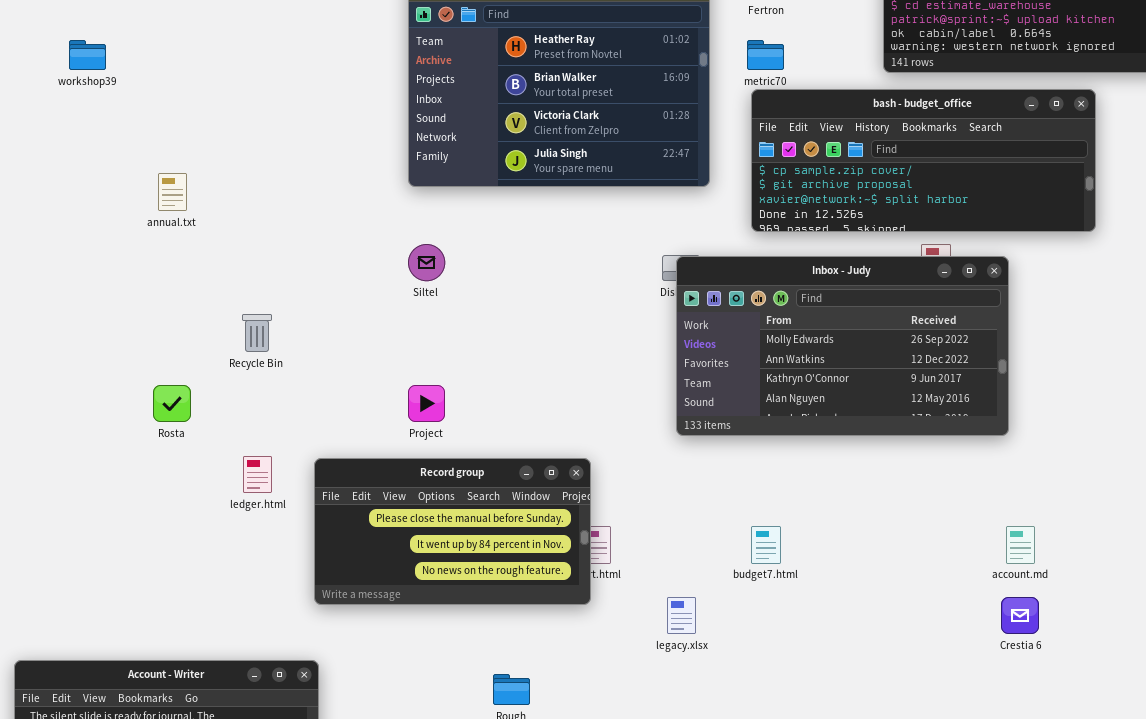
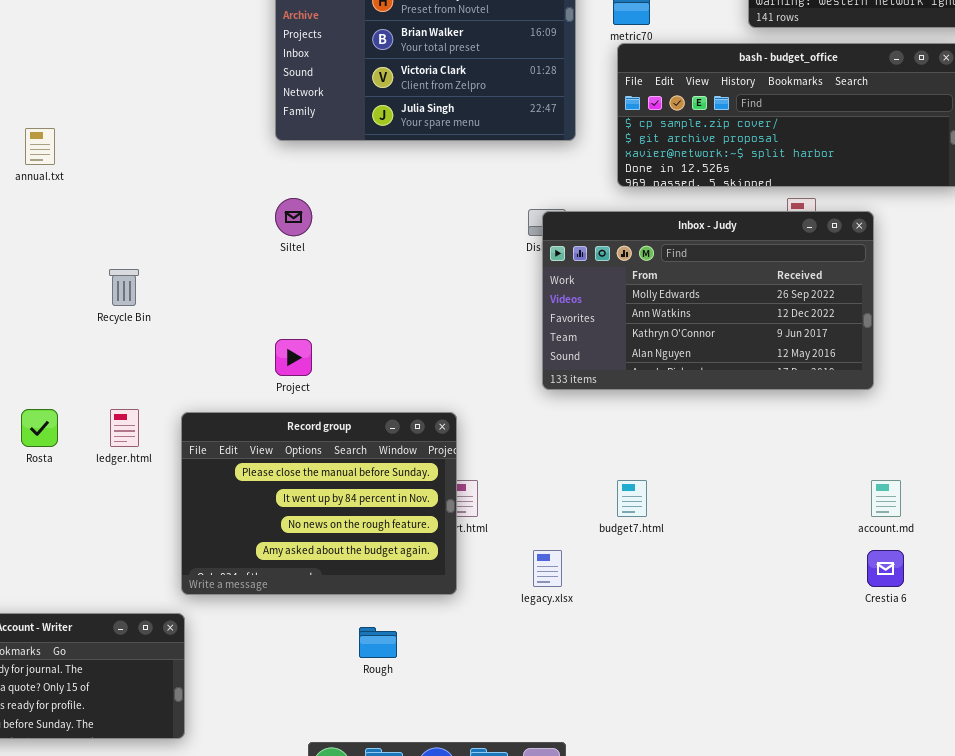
Rosta: [153,385,191,422] -> [21,409,58,447], moved
Record group: [314,458,591,605] -> [181,412,457,595], resized

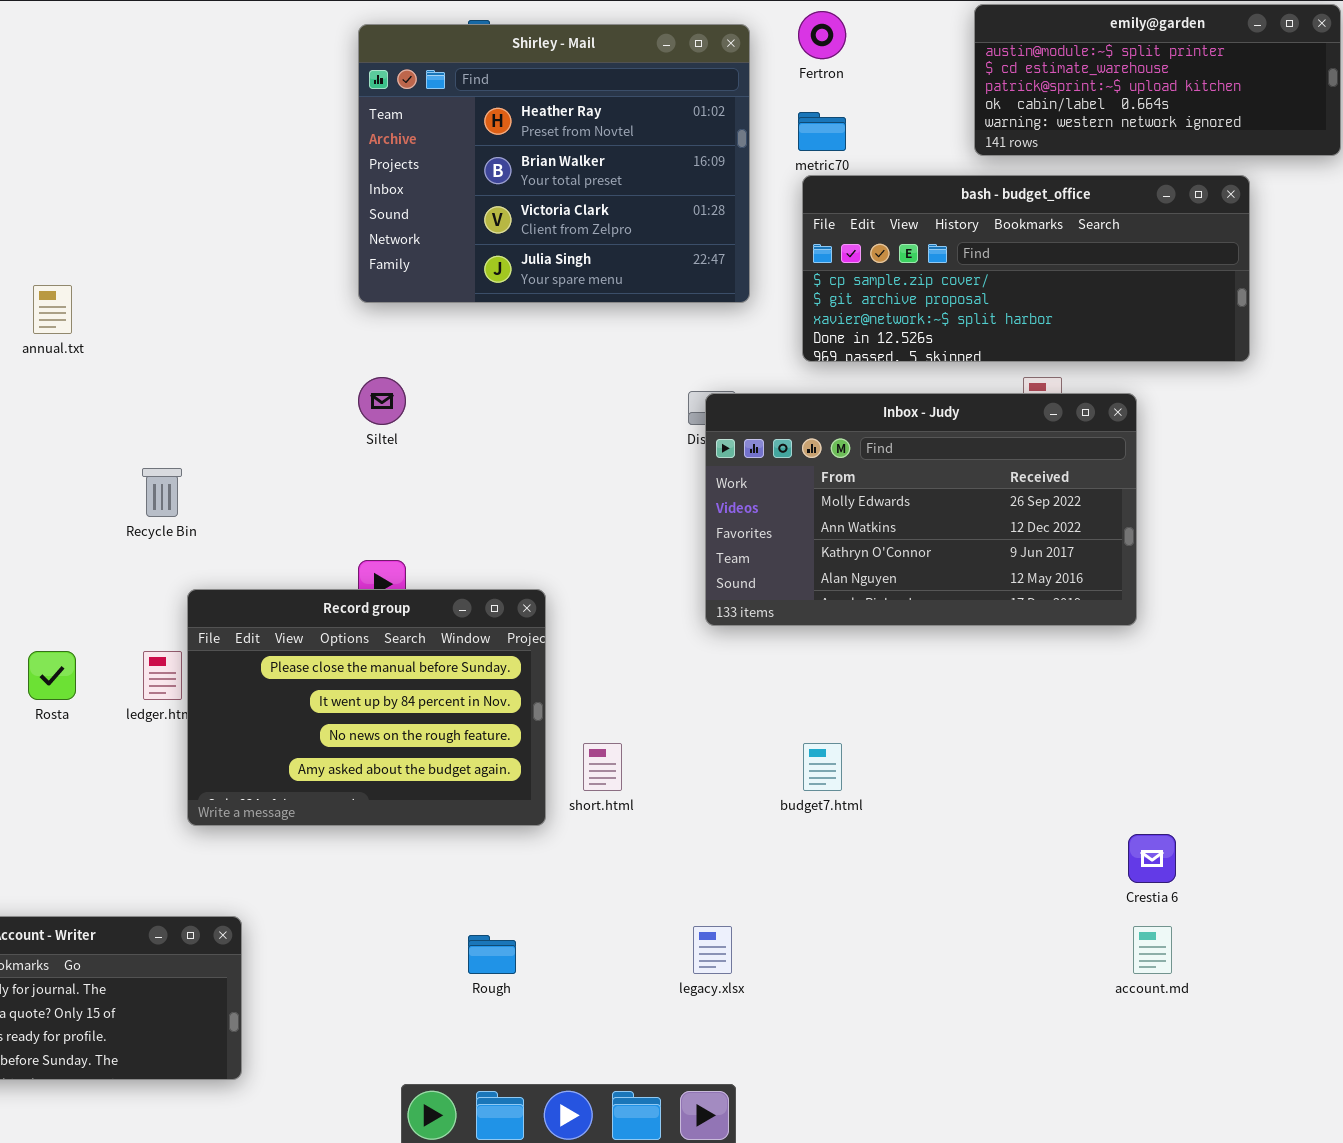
Record group: [181,412,457,595] -> [187,589,546,826], moved
account.md: [871,480,901,517] -> [1133,926,1172,974], moved
legacy.xlsx: [533,550,562,587] -> [693,926,732,974], moved

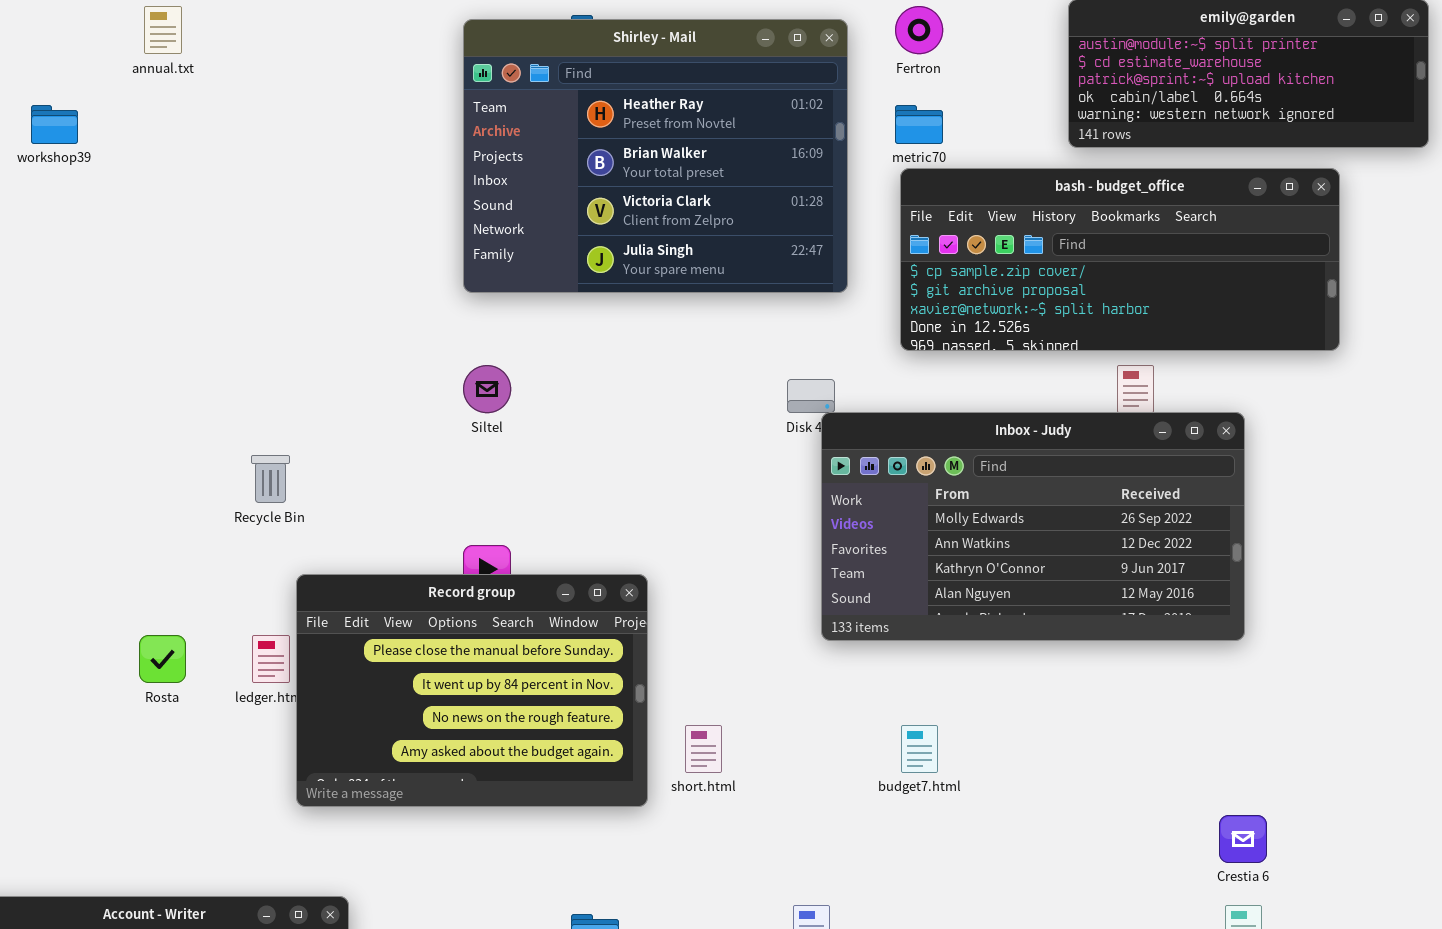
annual.txt: [33,285,72,334] -> [144,6,182,54], moved
Inbox - Judy: [705,393,1137,626] -> [821,412,1245,641], moved

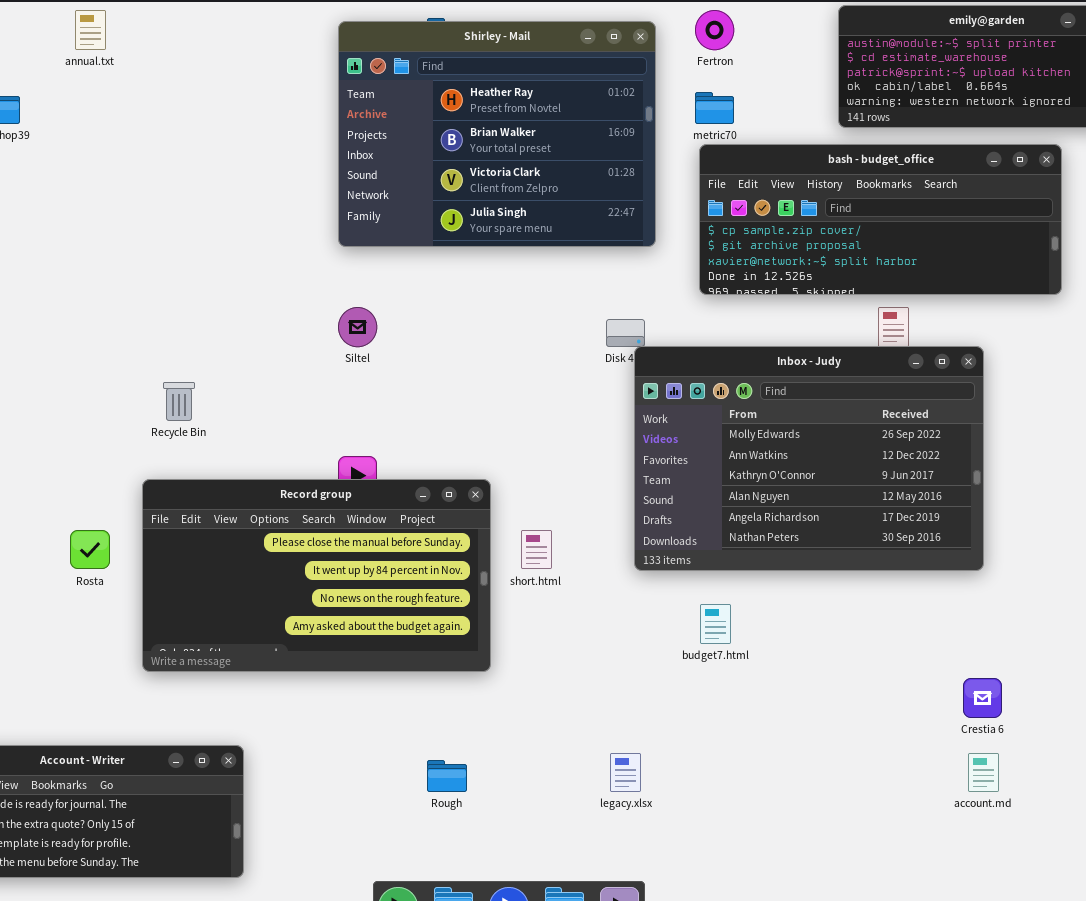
Inbox - Judy: [821,412,1245,641] -> [634,346,984,571], resized
Record group: [296,574,648,807] -> [142,479,491,672], resized
short.html: [685,725,722,773] -> [521,530,552,569], moved

